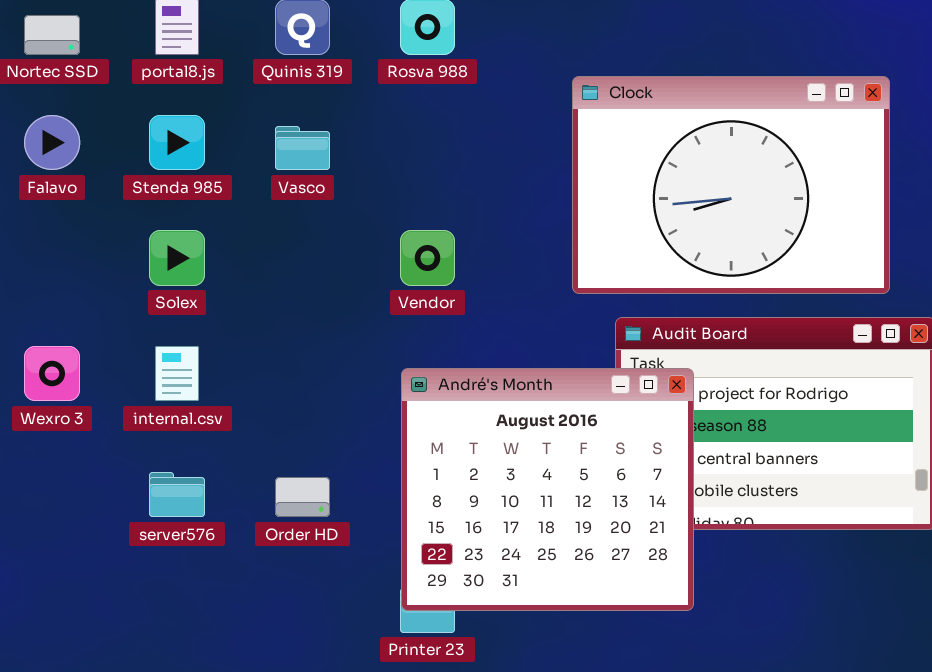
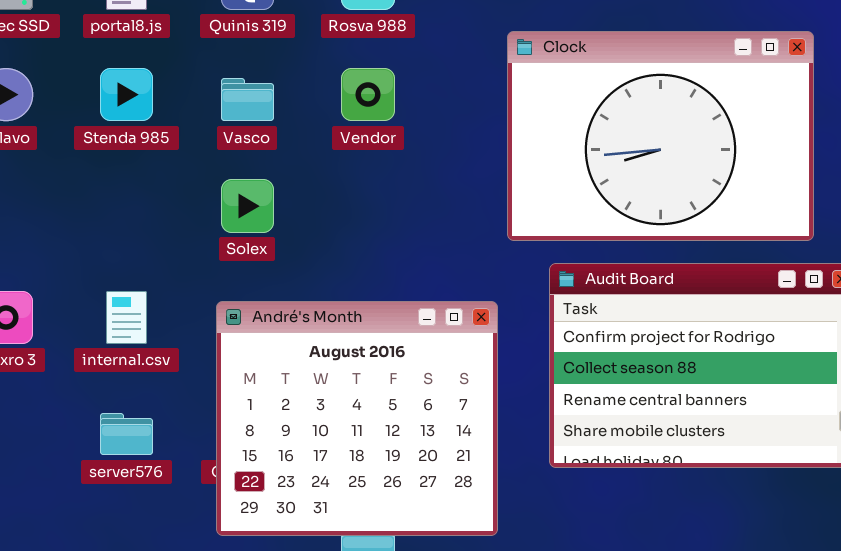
Solex: [149,230,205,286] -> [221,179,274,233], moved
Vendor: [400,230,455,286] -> [341,68,395,121], moved
André's Month: [401,368,694,611] -> [216,301,498,536], moved

